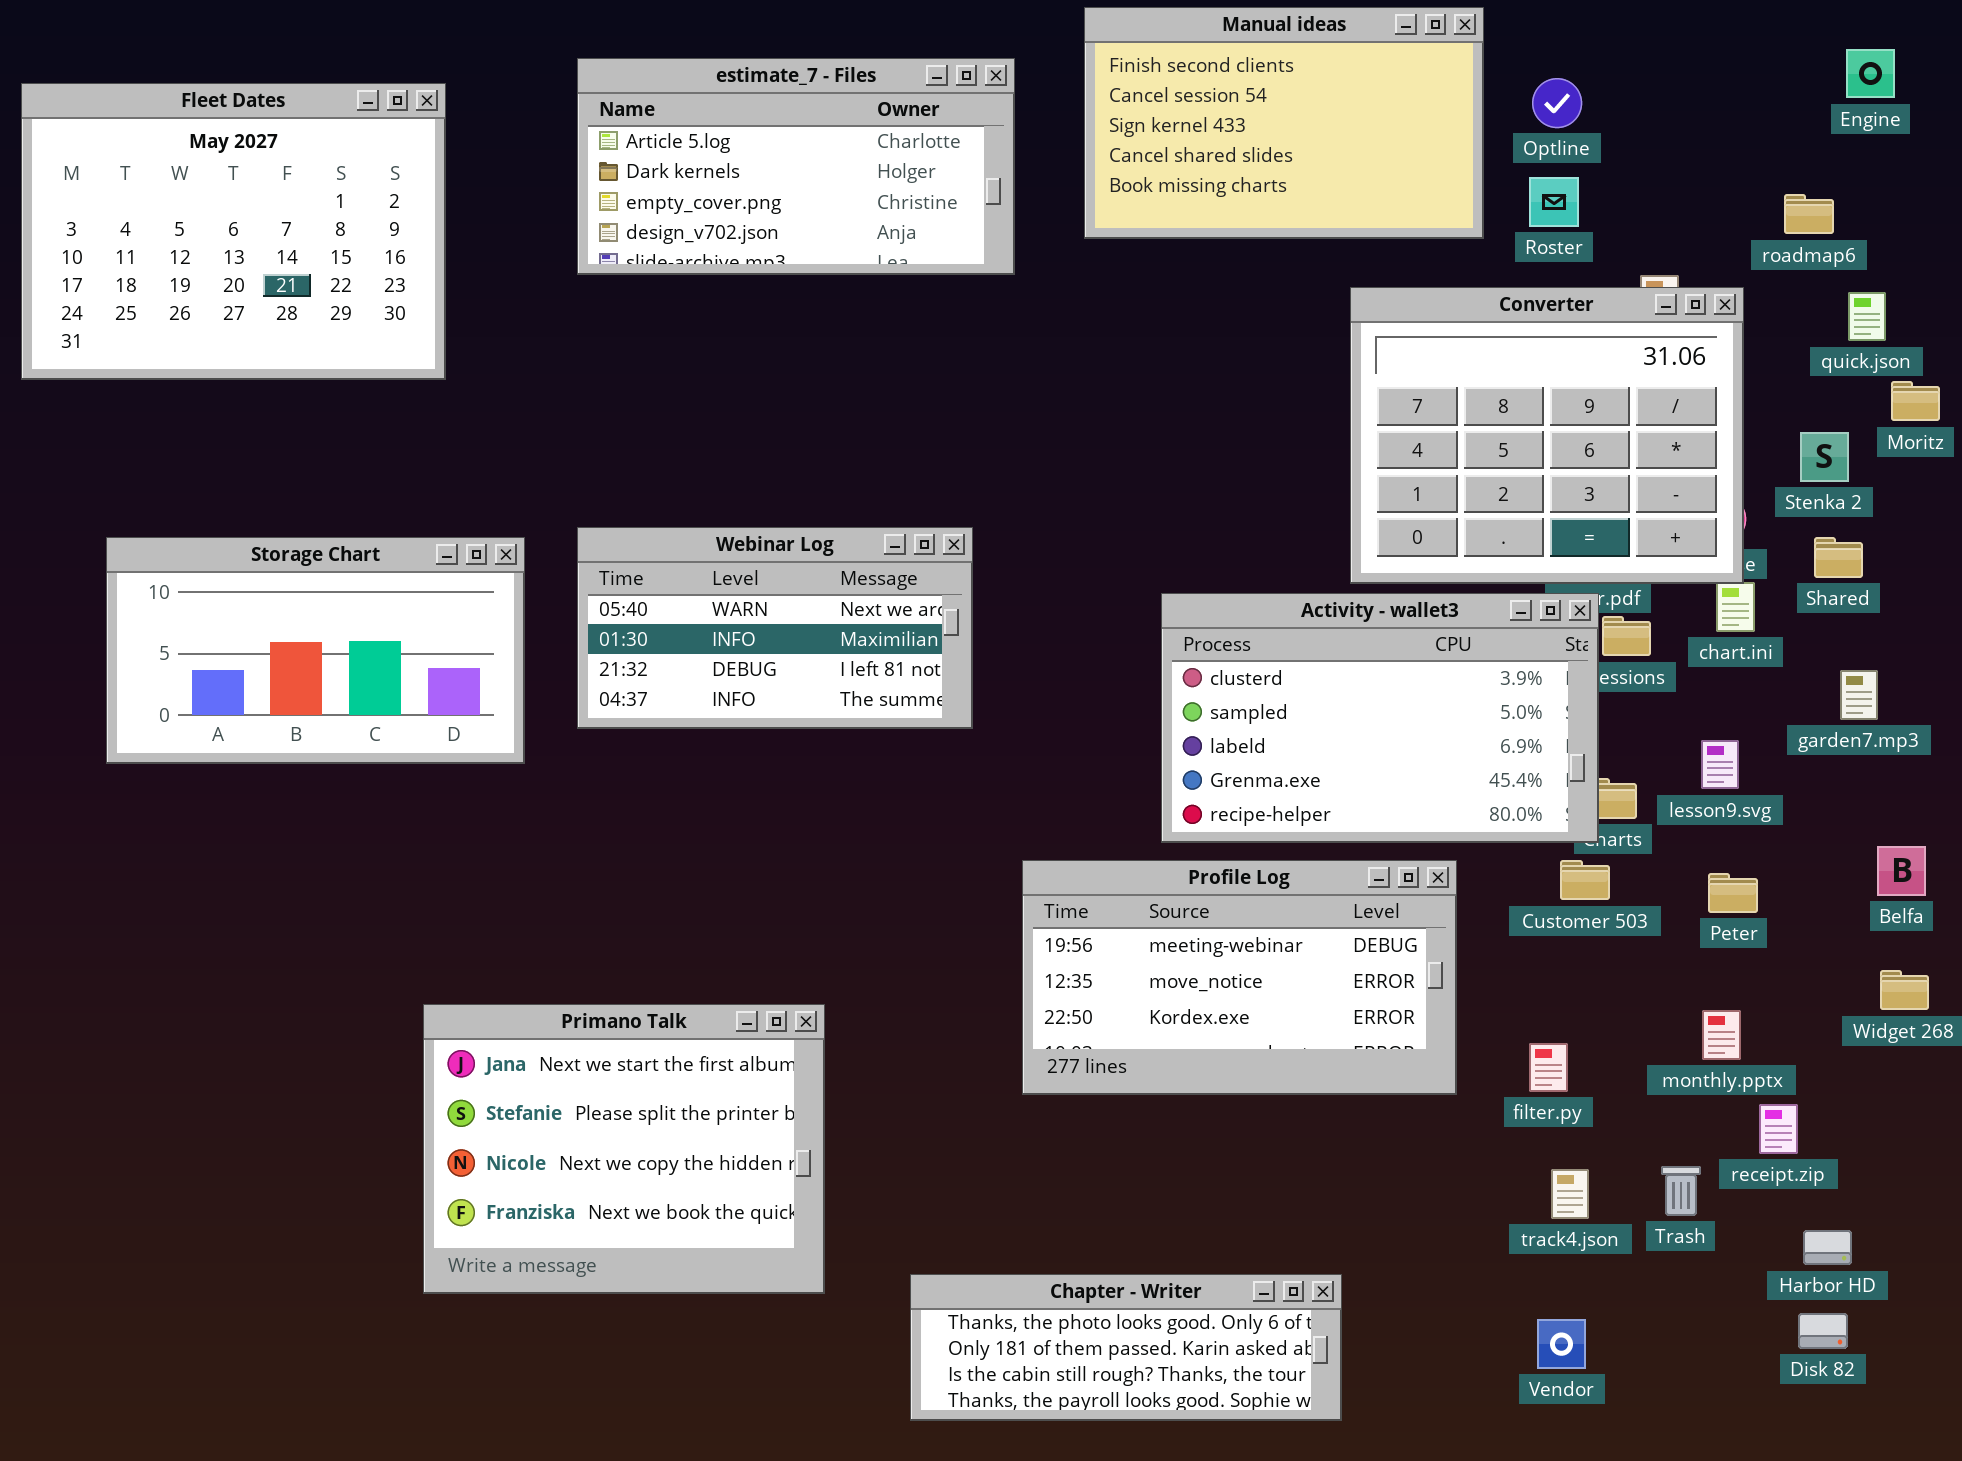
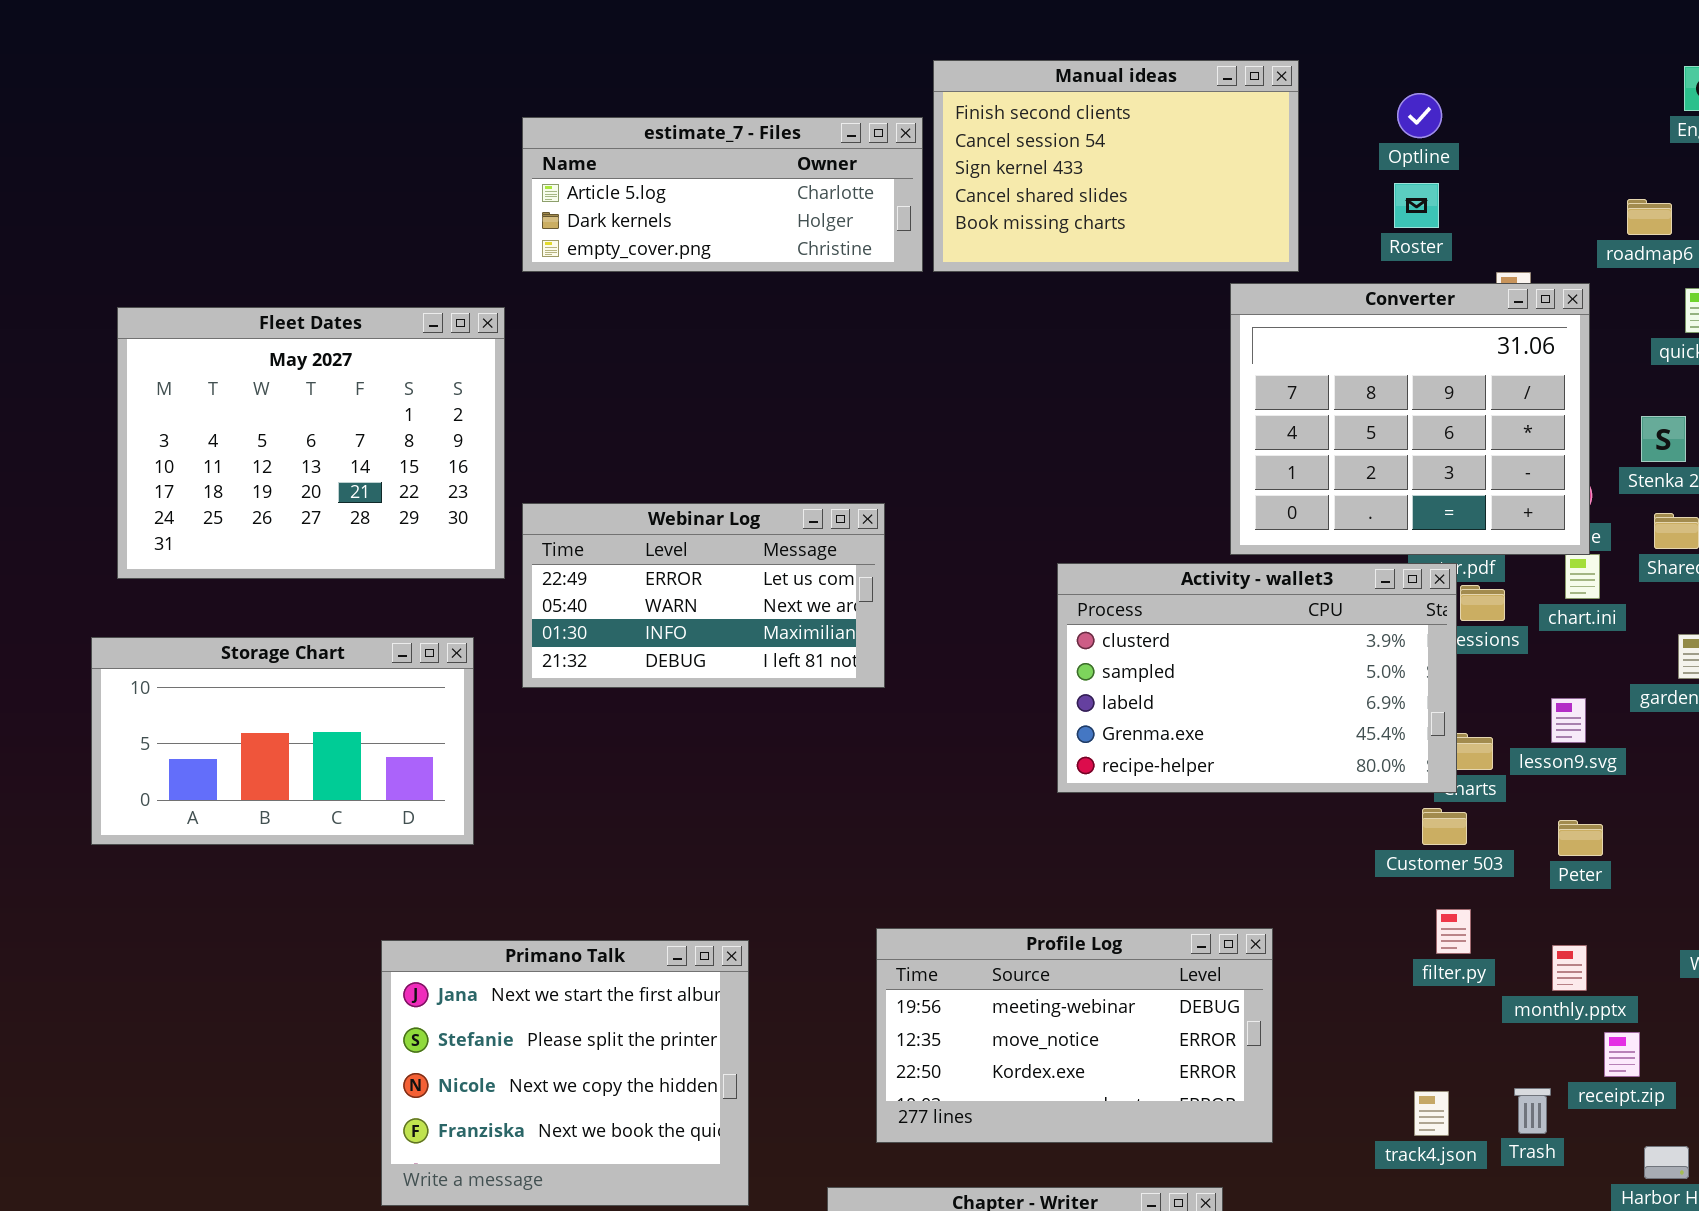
Manual ideas: [1084,7,1484,239] -> [933,60,1299,272], moved
estimate_7 - Files: [577,58,1015,275] -> [522,117,923,272], resized
Fleet Dates: [21,83,446,380] -> [117,307,505,579], moved
Webinar Log: [577,527,973,729] -> [522,503,885,688], scrolled up 1 row
Storage Chart: [106,537,525,764] -> [91,637,474,845], moved
Profile Log: [1022,860,1457,1095] -> [876,928,1273,1143], moved
filter.py: [1529,1043,1568,1092] -> [1436,909,1471,954], moved

